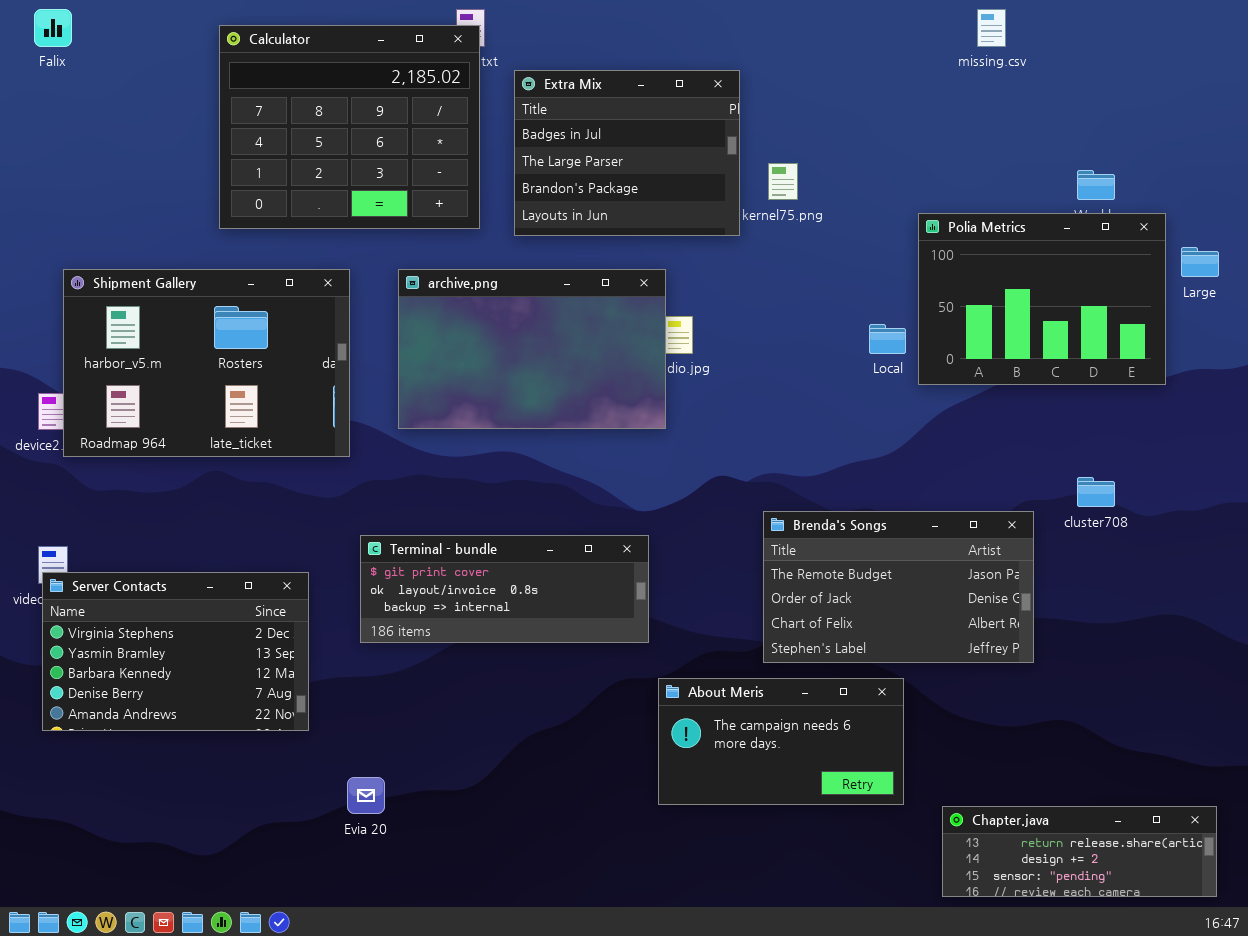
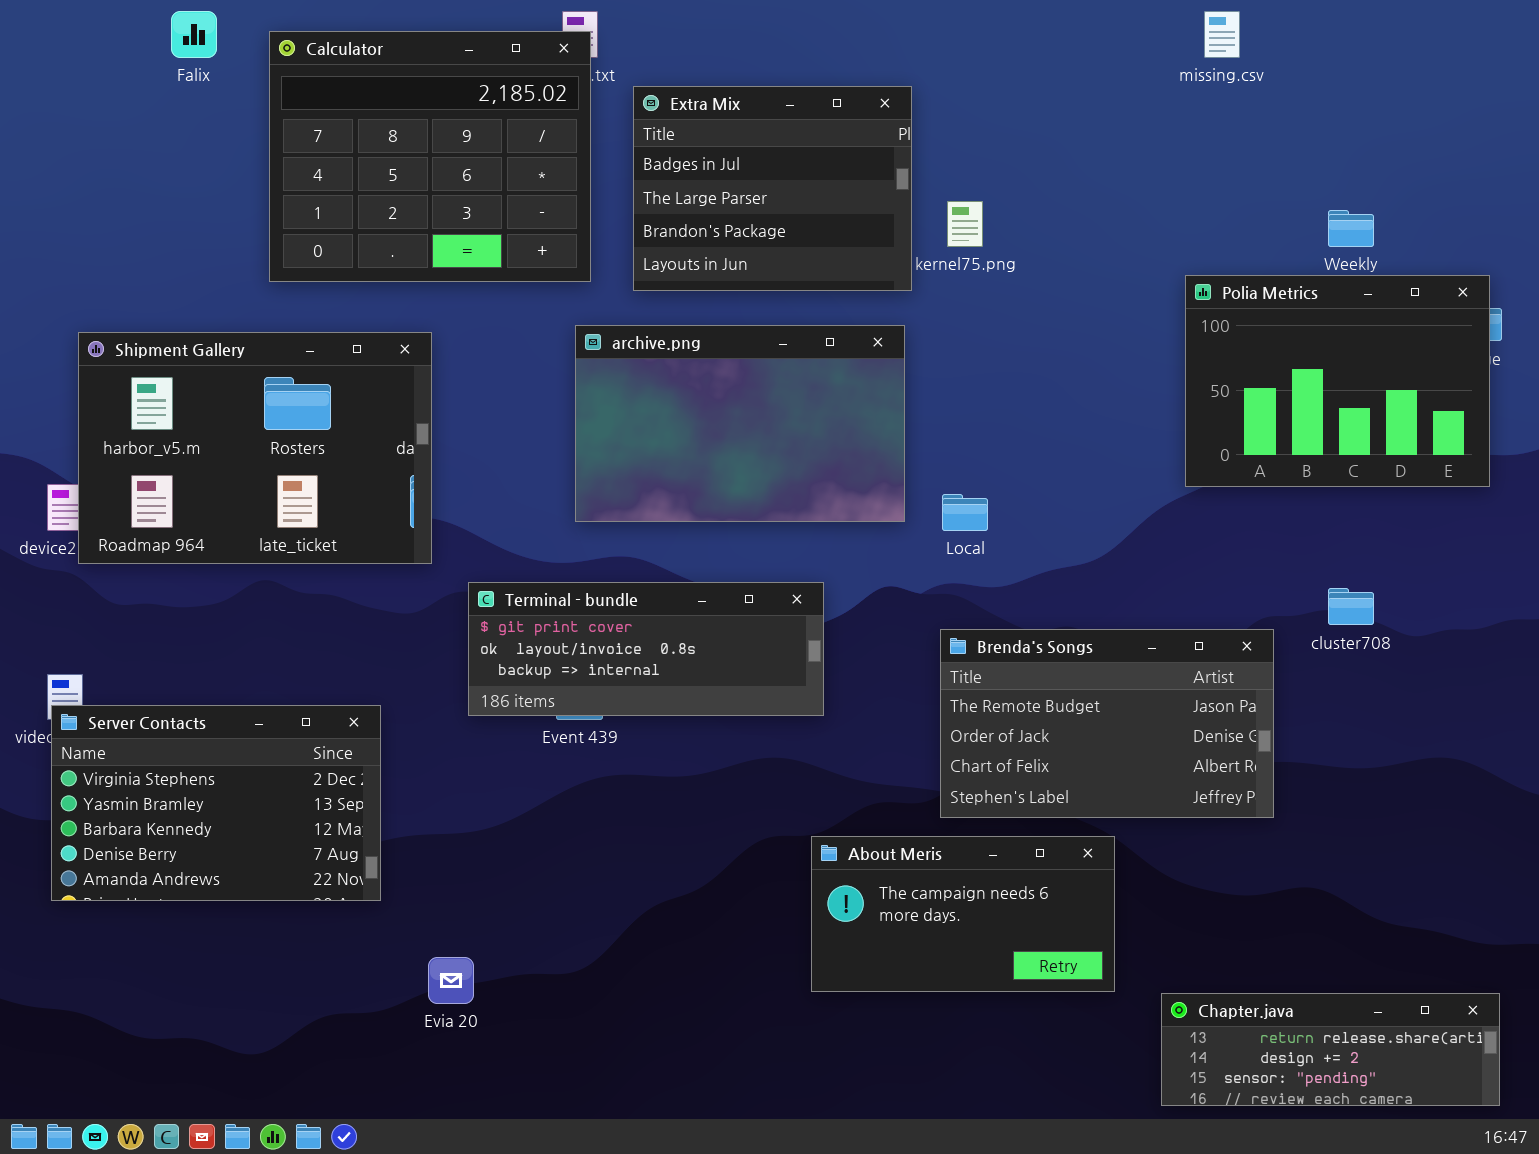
Falix: [34,9,72,47] -> [171,11,217,58], moved
Polia Metrics: [918,213,1166,385] -> [1185,275,1490,487], moved
archive.png: [398,269,666,429] -> [575,325,905,522], moved
Local: [869,324,906,354] -> [942,494,988,531], moved
Terminal - bundle: [360,535,649,643] -> [468,582,824,716], moved

